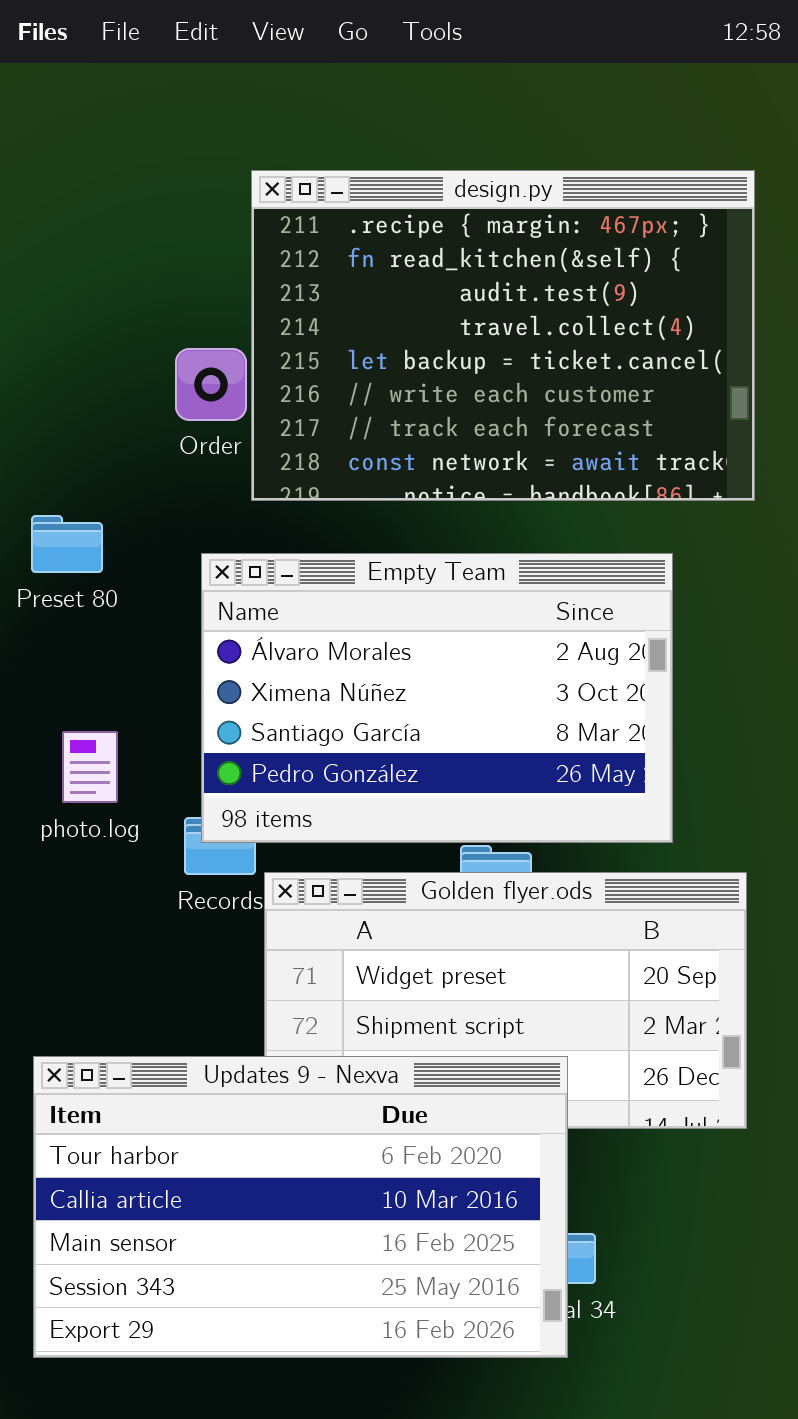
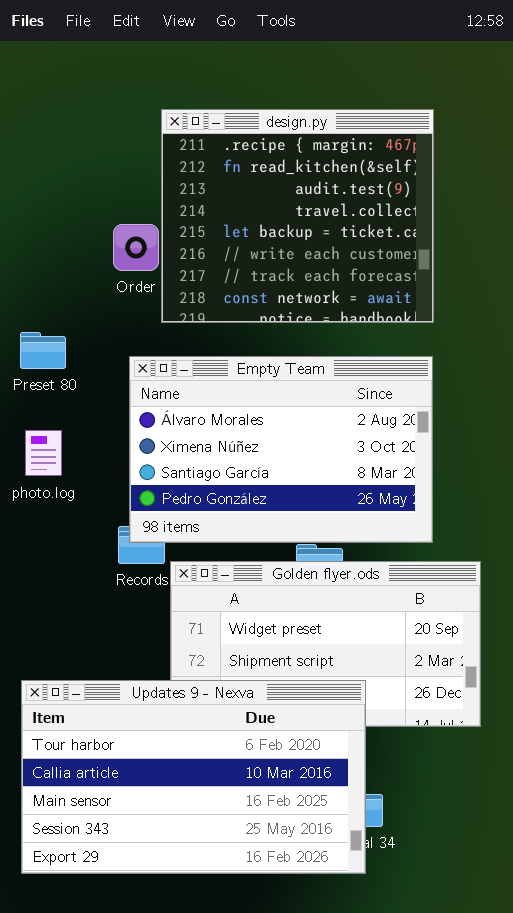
design.py: [251,170,755,501] -> [161,109,434,323], resized
photo.log: [62,731,118,803] -> [25,430,62,476], moved

